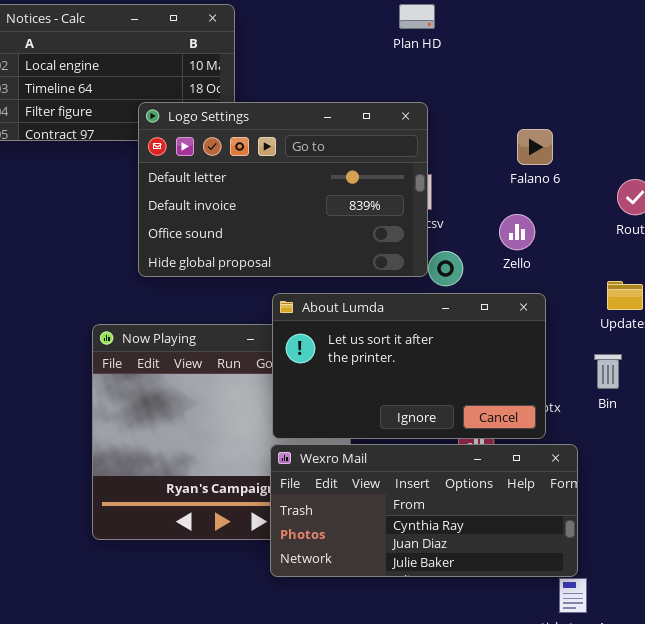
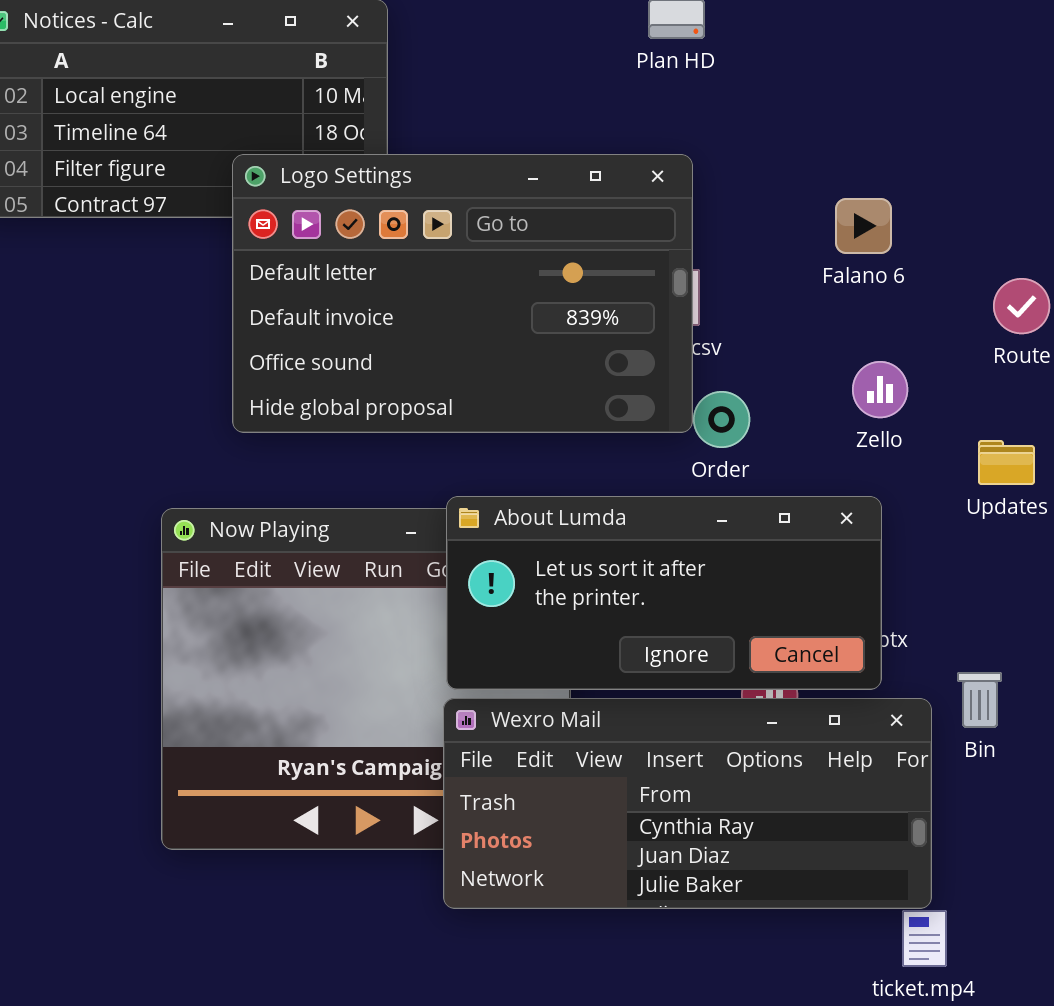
Zello: [499,214,535,250] -> [852,361,908,418], moved
About Lumda: [272,293,546,439] -> [446,496,882,690], resized
Bin: [594,354,622,389] -> [957,672,1002,728], moved

